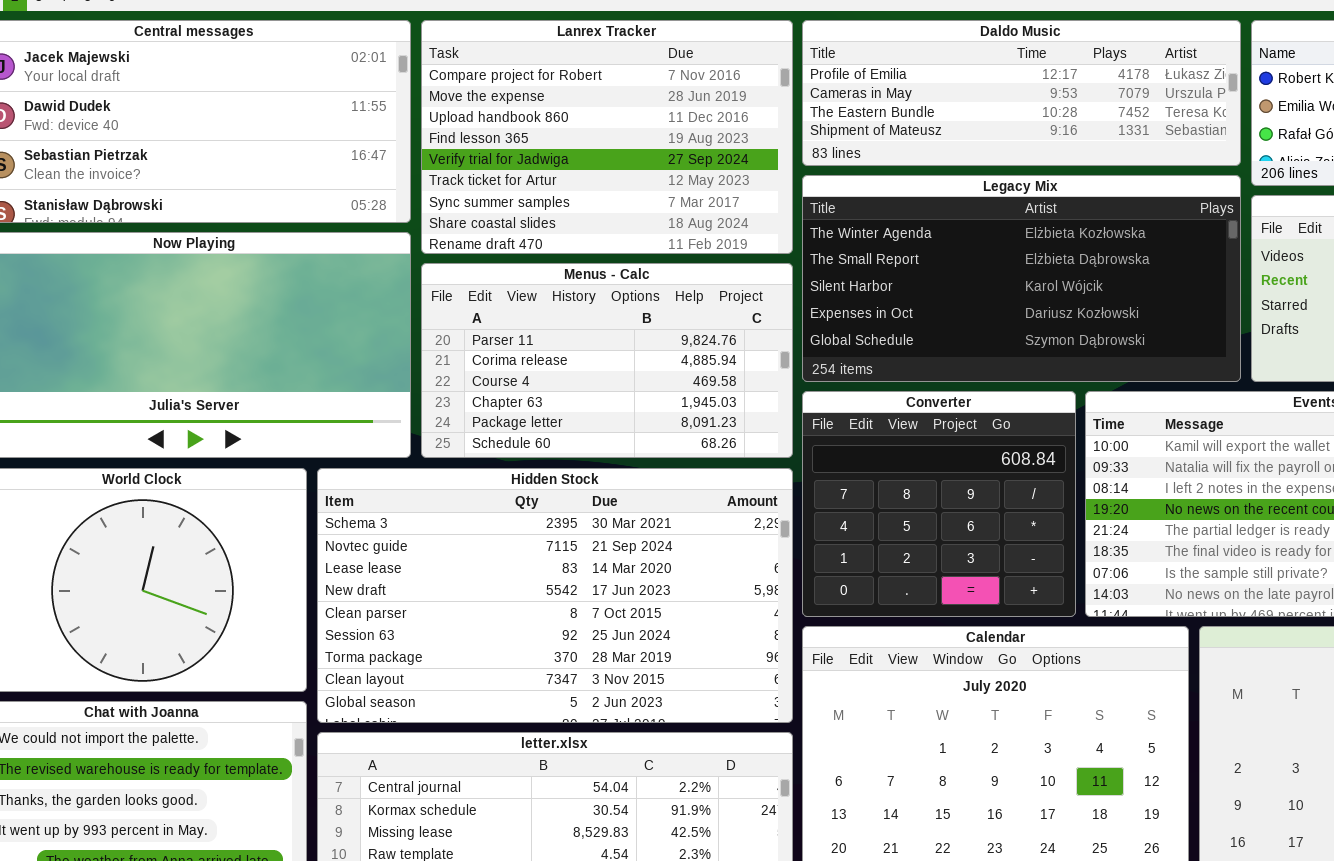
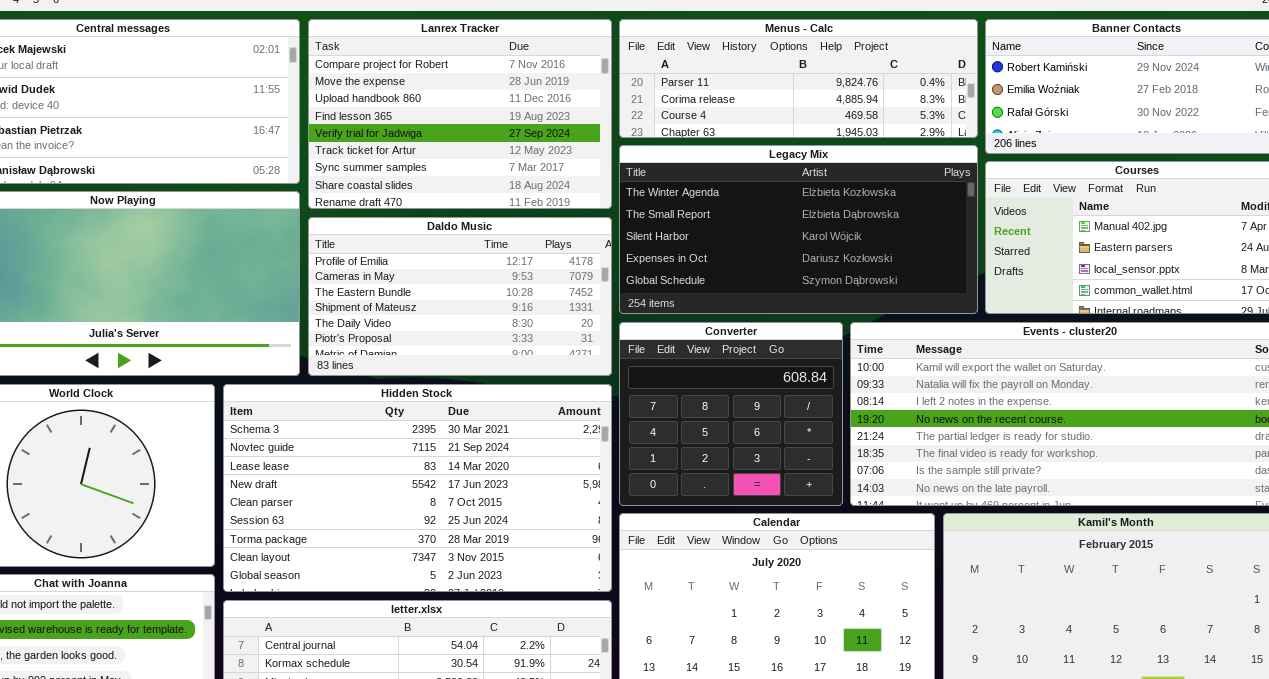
Daldo Music: [802,20,1241,166] -> [308,217,612,376], moved, resized
Menus - Calc: [421,263,793,458] -> [619,19,978,138], moved, resized

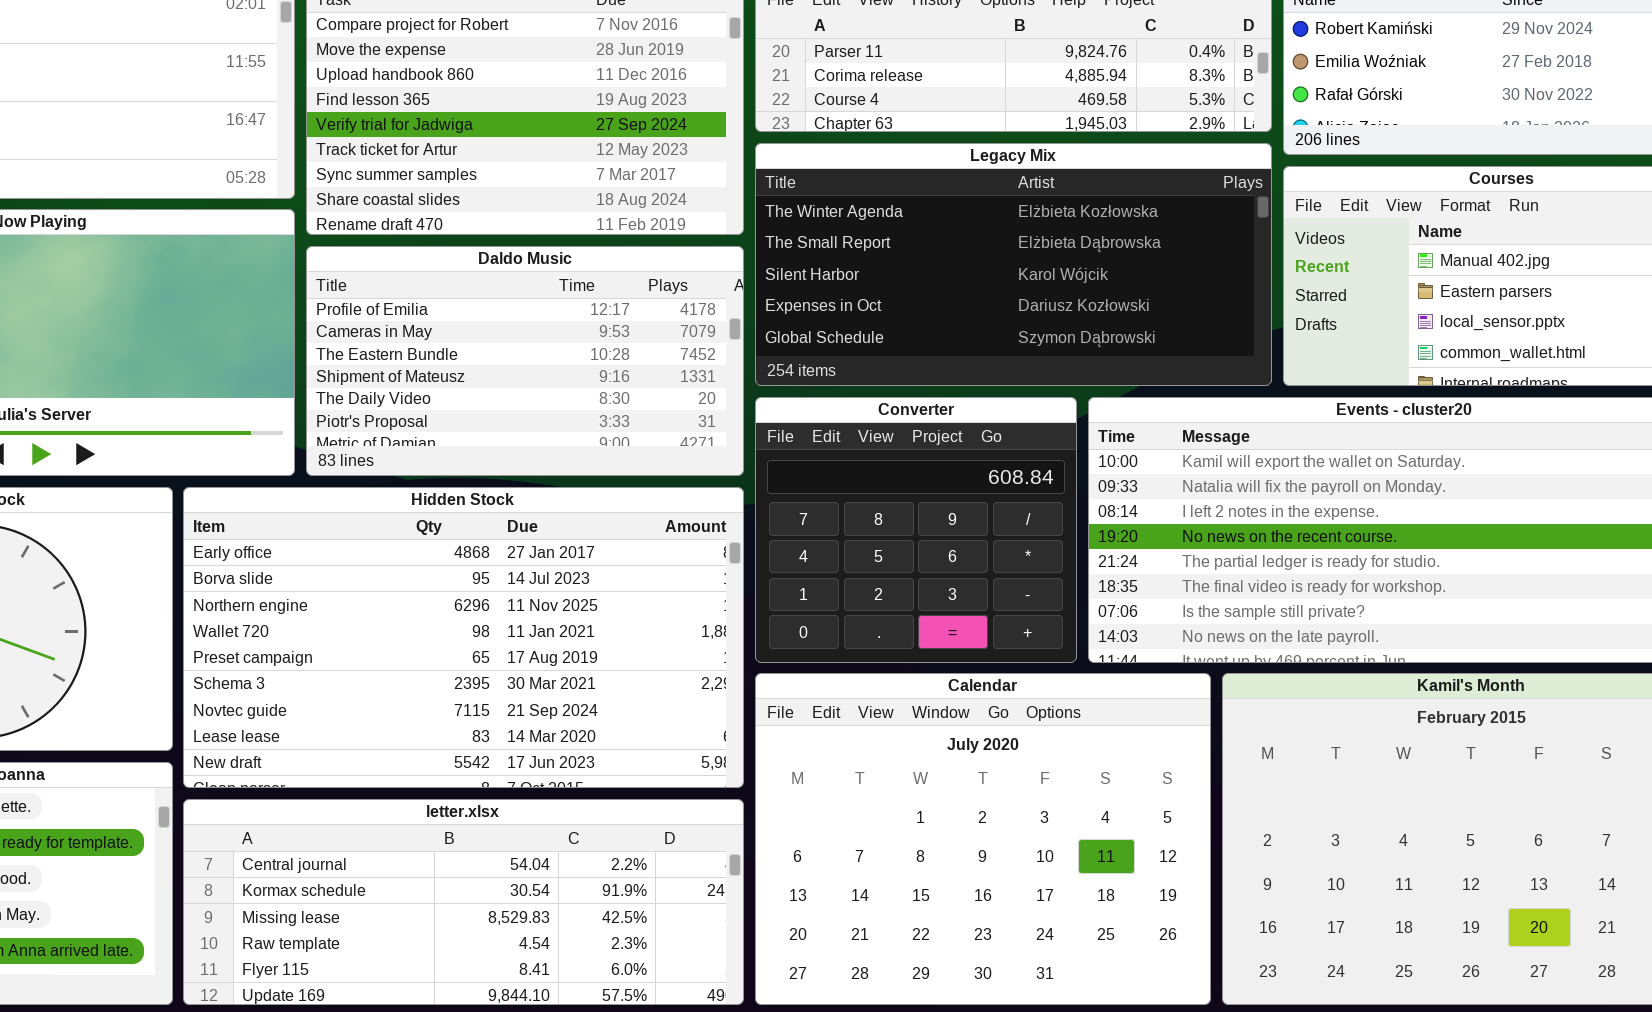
Hidden Stock: [223,384,612,592] -> [183,487,744,788], scrolled up 5 rows

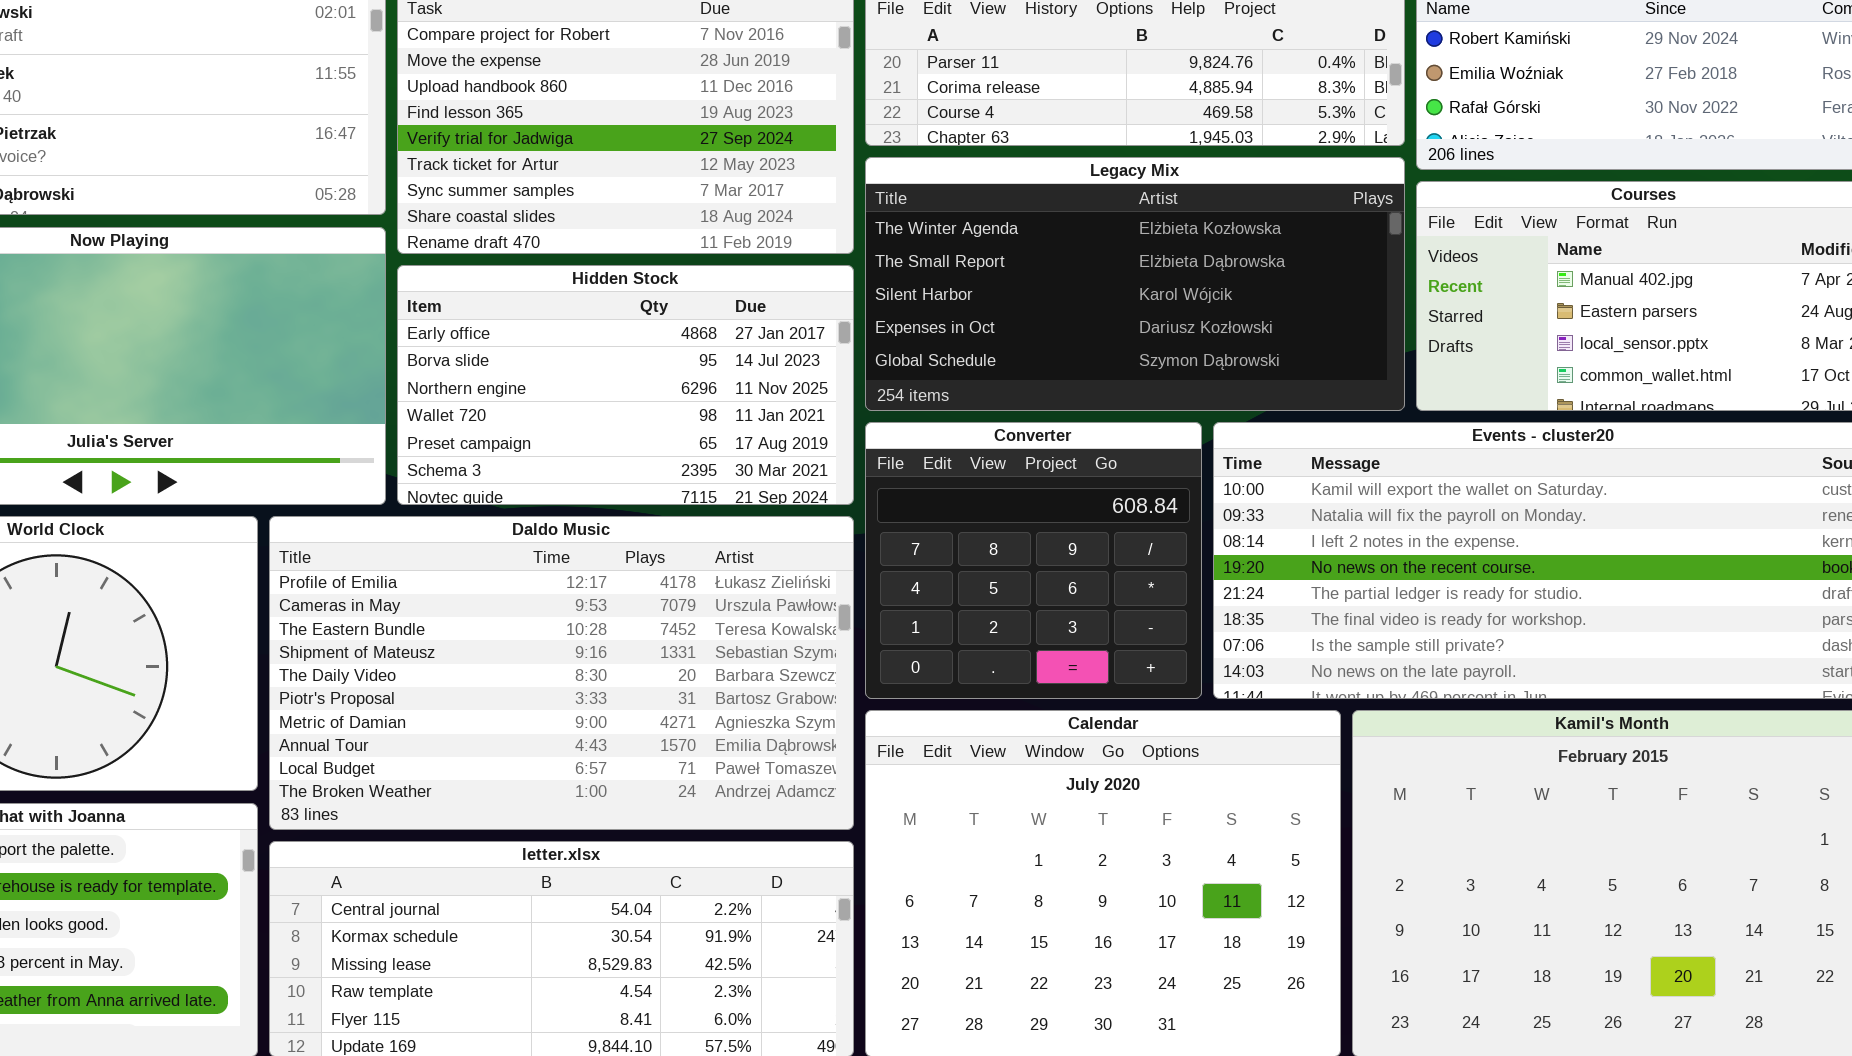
Daldo Music: [306,246,744,476] -> [269,516,854,830], moved, resized
Hidden Stock: [183,487,744,788] -> [397,265,854,505], moved, resized

